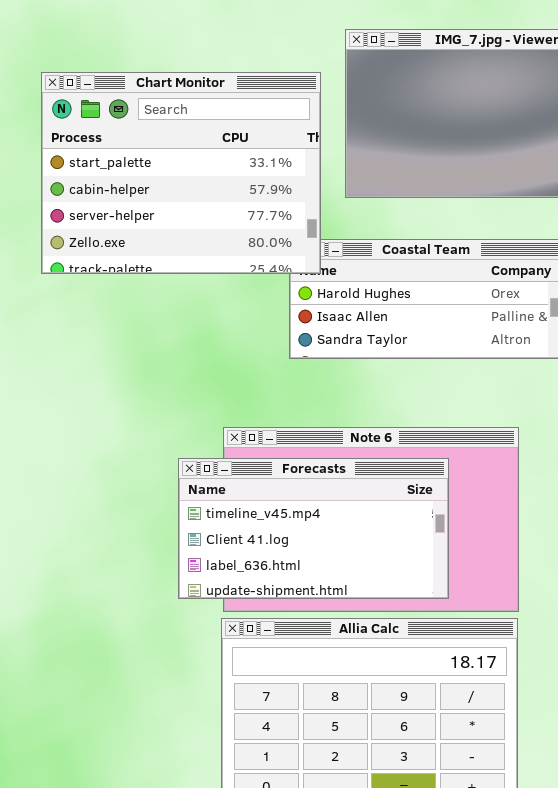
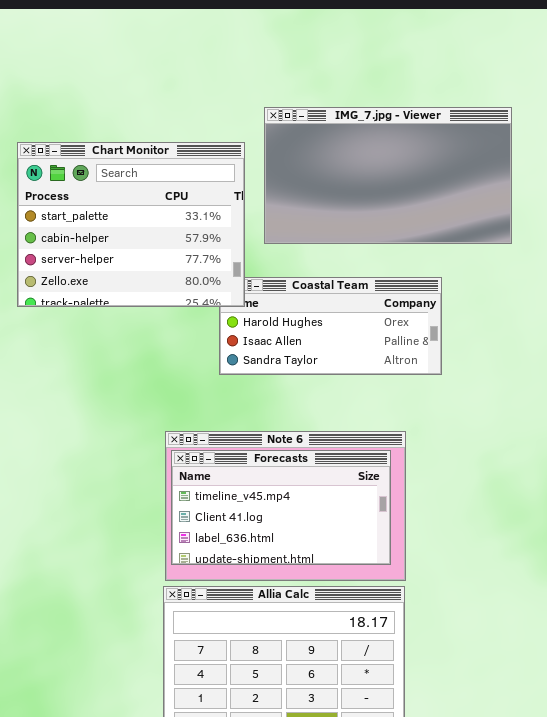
Forecasts: [178,458,449,599] -> [171,450,391,565], moved

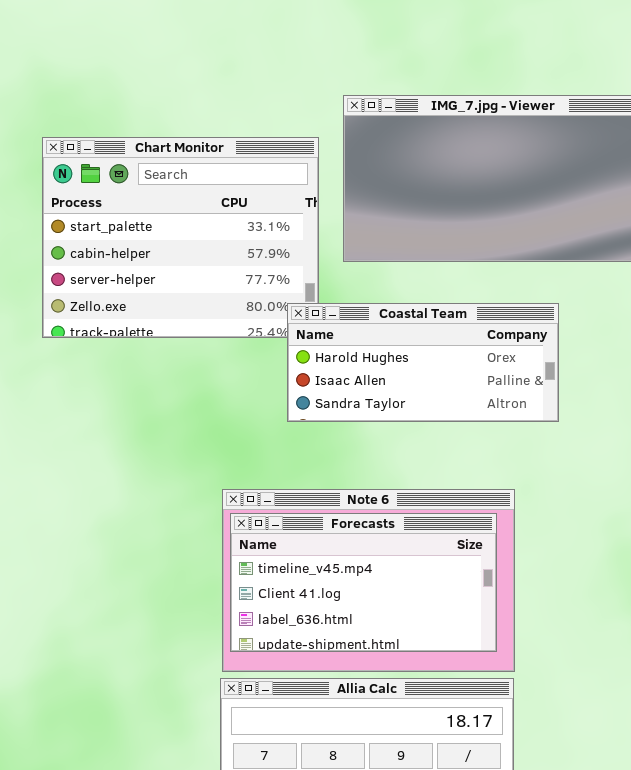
Coastal Team: [219,277,442,375] -> [287,303,559,422], raised

